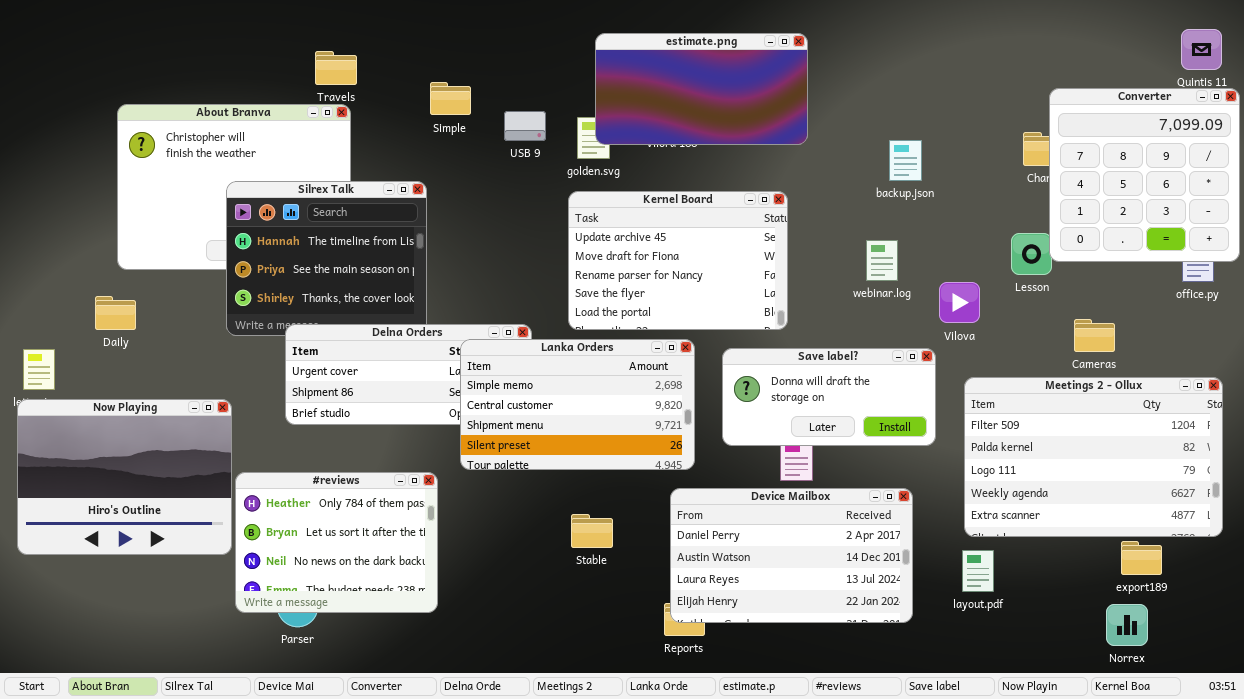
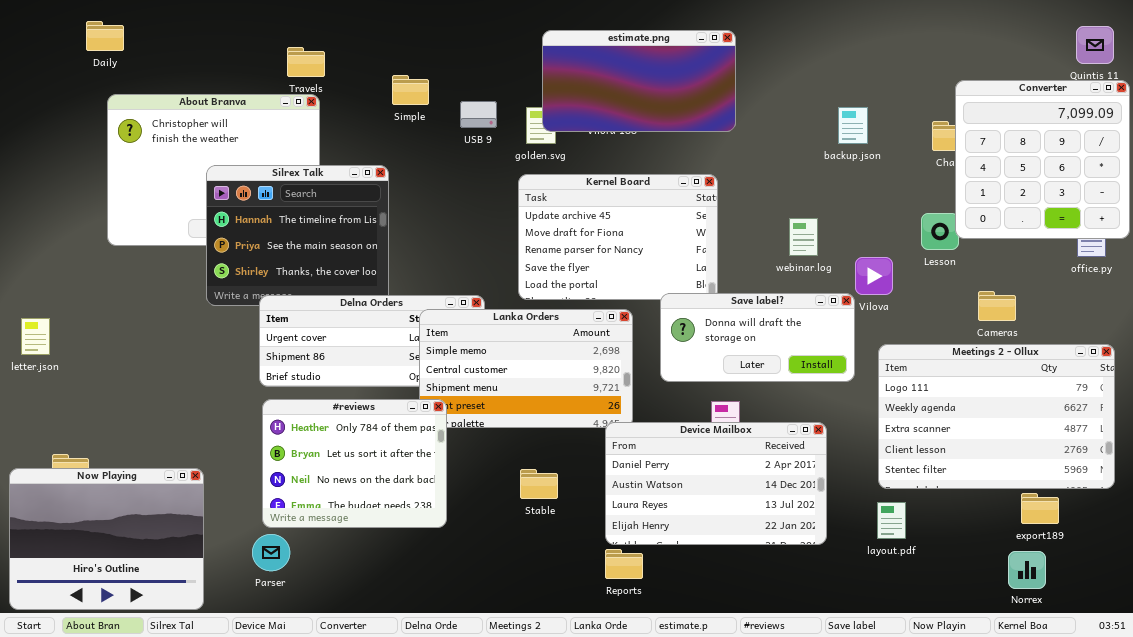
backup.json: [889,140,922,181] -> [838,107,868,144], moved
Daily: [95,296,136,330] -> [86,21,124,51], moved
Save label?: [722,348,936,446] -> [660,293,855,382], moved
Meetings 2 - Ollux: [964,377,1223,537] -> [878,344,1115,489], scrolled down 2 rows
Now Playing: [17,399,232,555] -> [9,468,204,610], moved
#reviews: [235,472,438,613] -> [262,399,447,528], moved
Device Mailbox: [670,488,913,623] -> [605,422,827,545], moved

